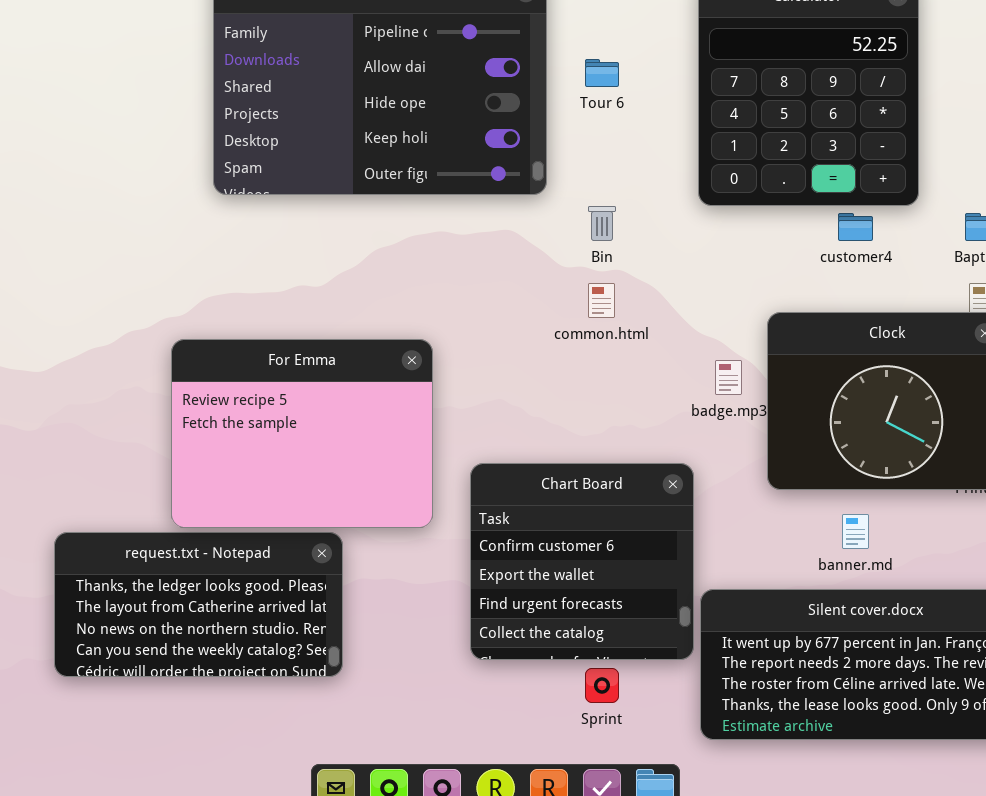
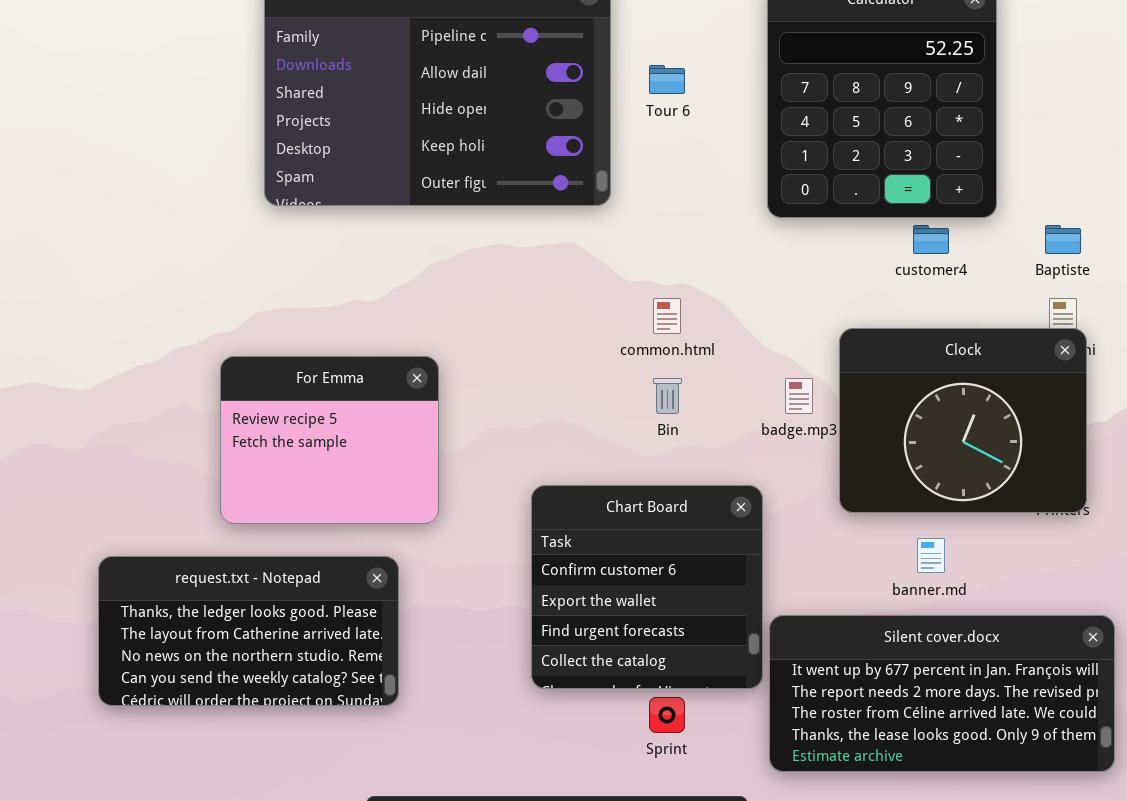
Bin: [588,206,616,241] -> [653,378,682,414], moved
For Emma: [171,339,433,528] -> [220,356,439,524], resized

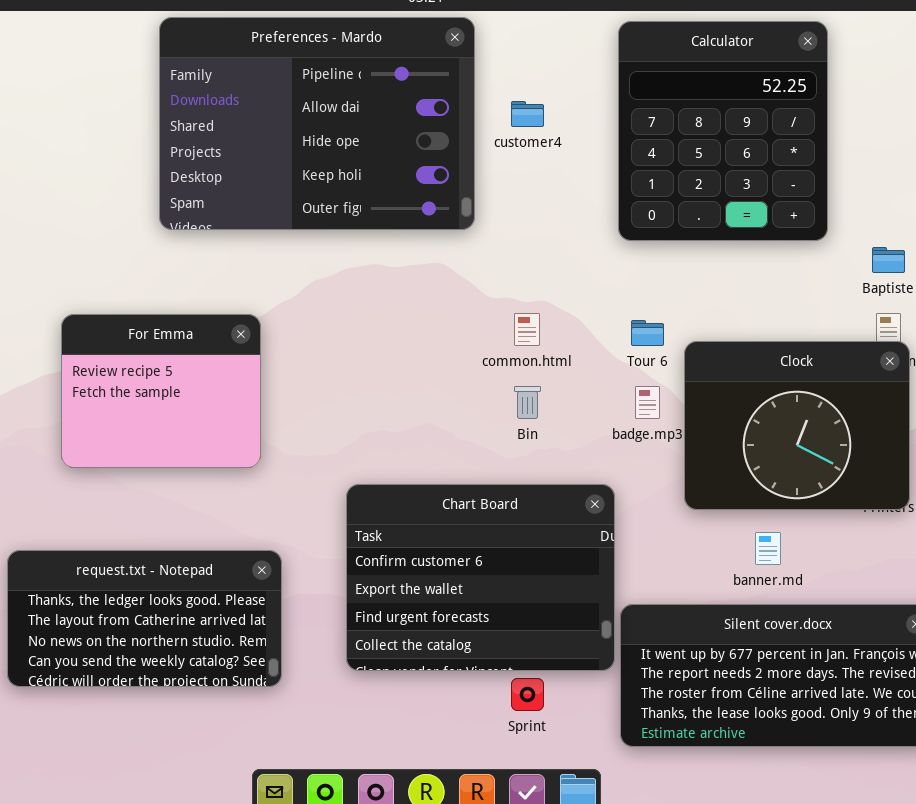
Tour 6: [649,65,685,94] -> [631,320,664,346], moved
customer4: [913,225,949,254] -> [511,101,544,127], moved
For Emma: [220,356,439,524] -> [61,314,261,468], moved
Chart Board: [531,485,763,689] -> [346,484,615,671], resized

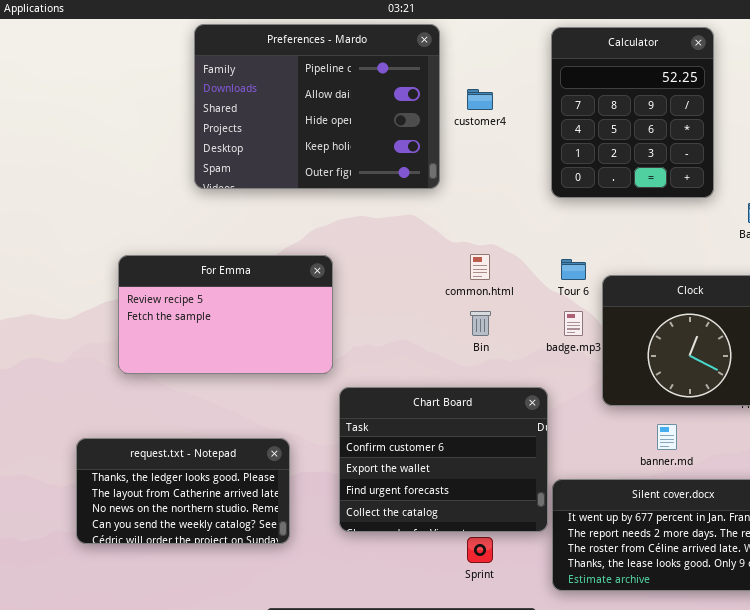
For Emma: [61,314,261,468] -> [118,255,333,374], resized

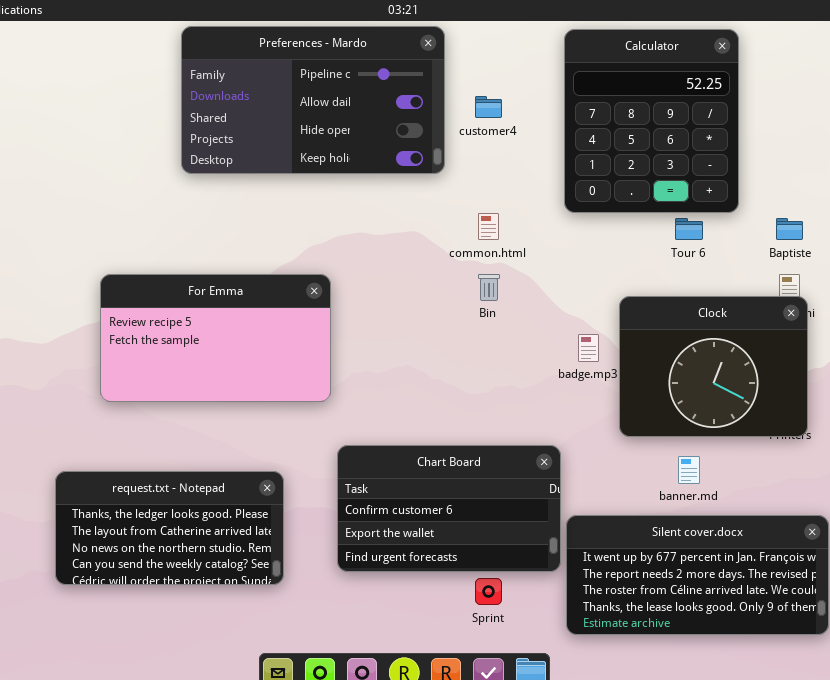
Preferences - Mardo: [194,24,440,189] -> [181,26,445,174], resized
common.html: [470,254,490,280] -> [478,213,499,240], moved
Tour 6: [561,259,586,280] -> [675,218,703,240], moved
Bin: [470,311,491,336] -> [478,274,500,301], moved
Chart Board: [339,387,548,532] -> [337,445,561,572], resized

